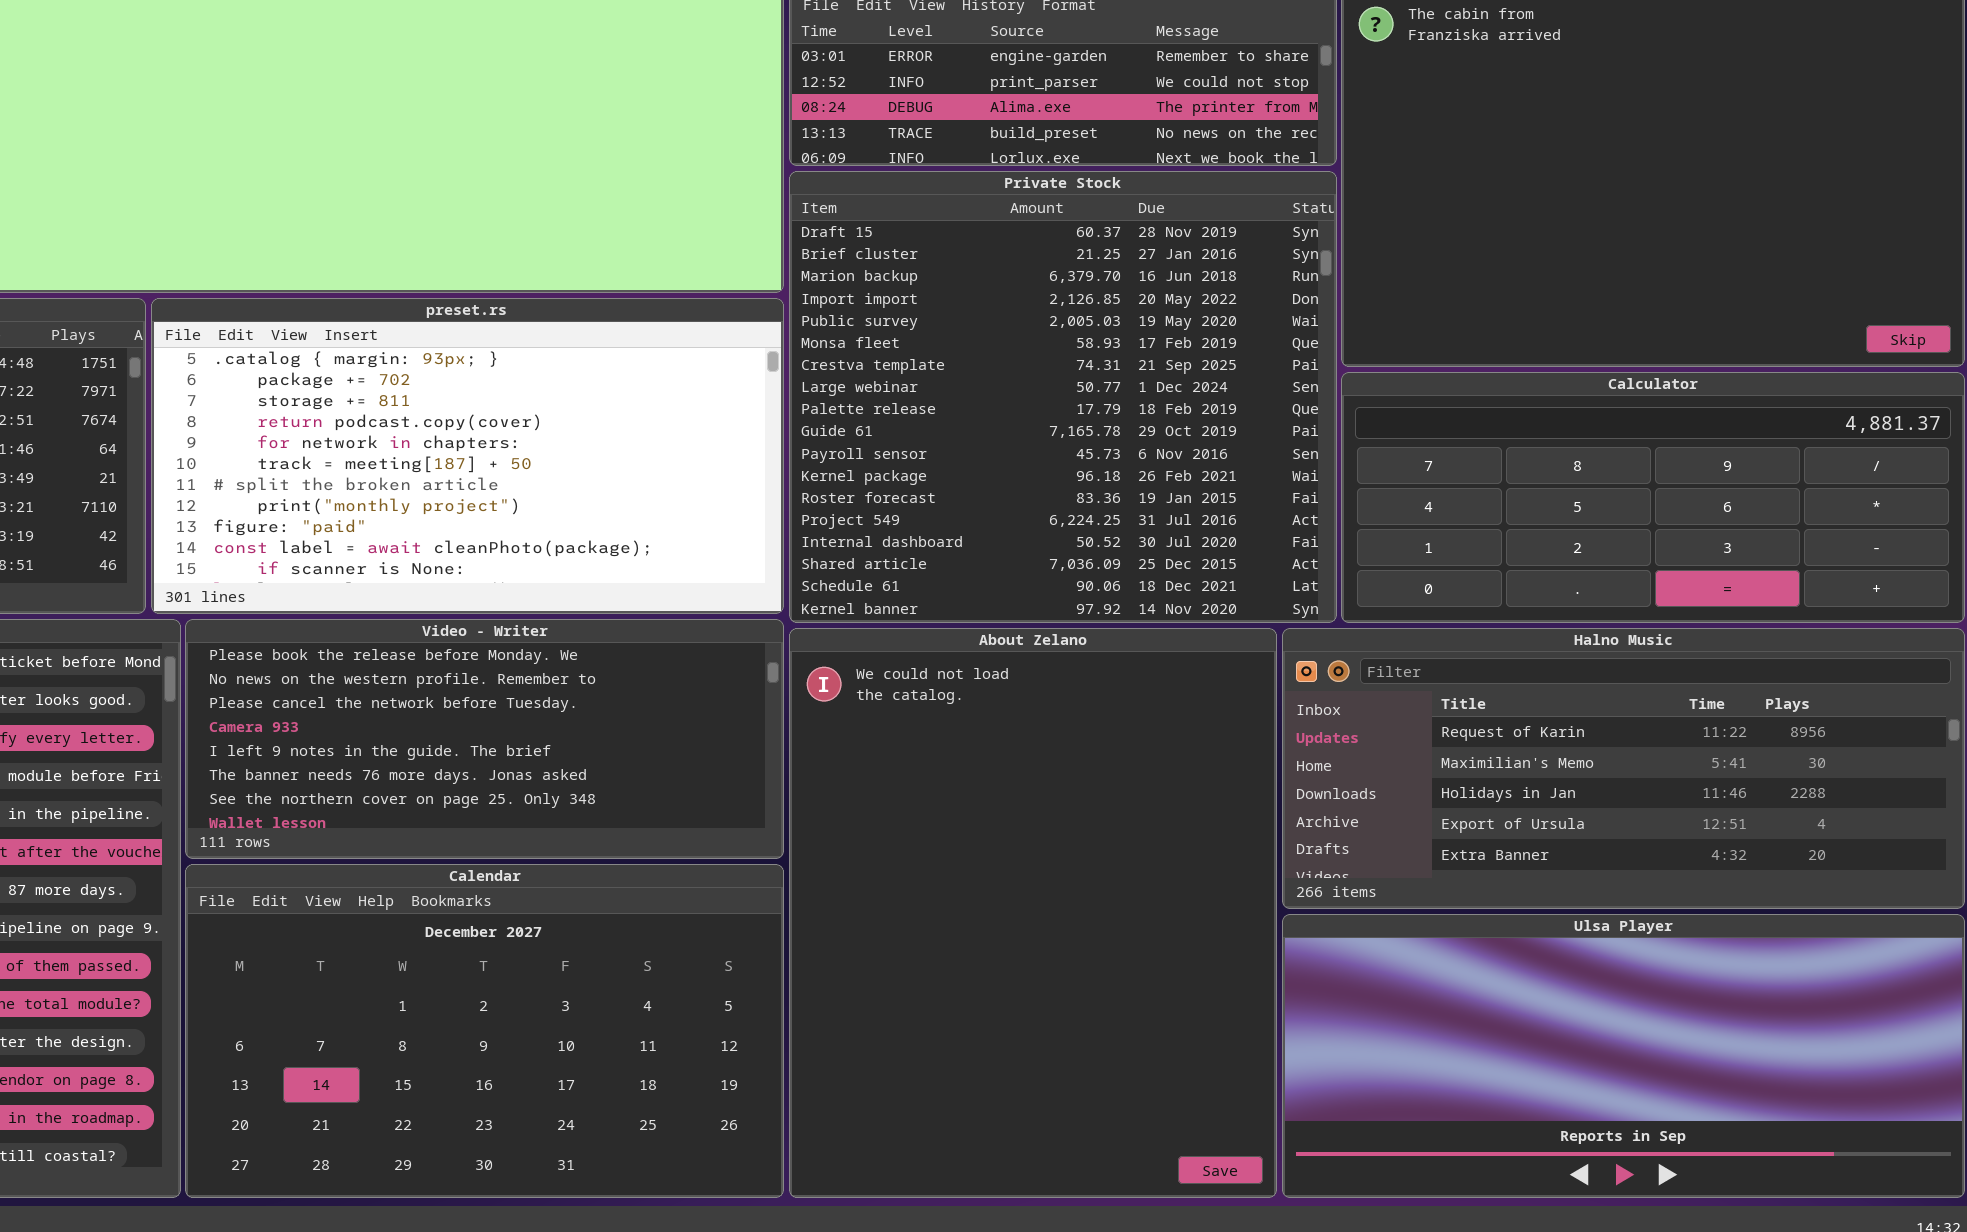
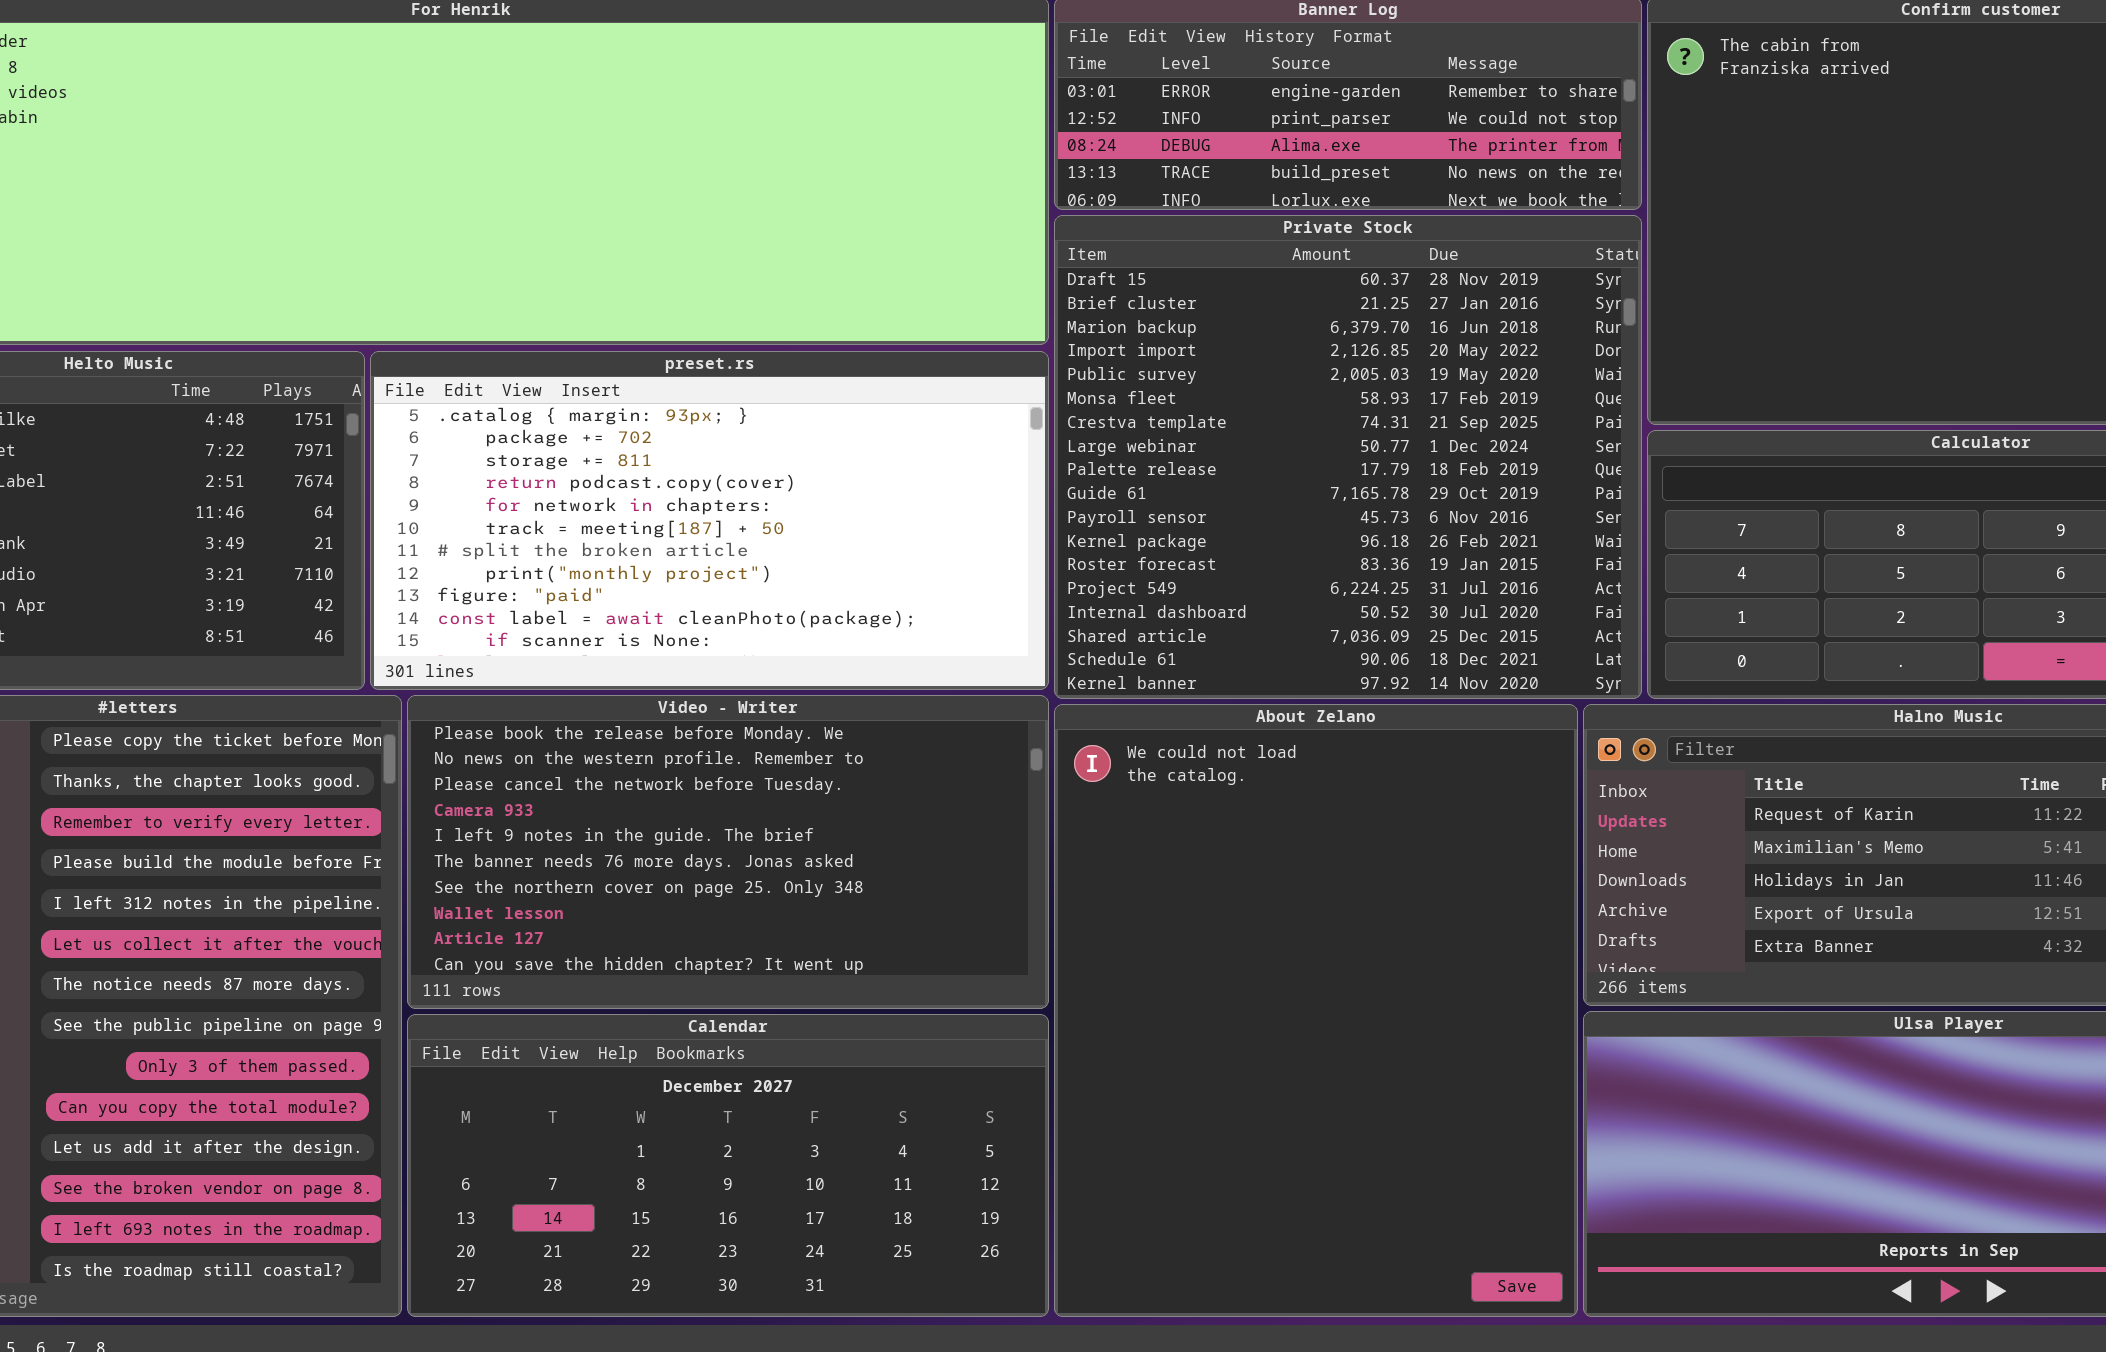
Video - Writer: [185,619,784,859] -> [407,695,1049,1009], resized
Calendar: [185,864,784,1198] -> [407,1014,1049,1317], resized

